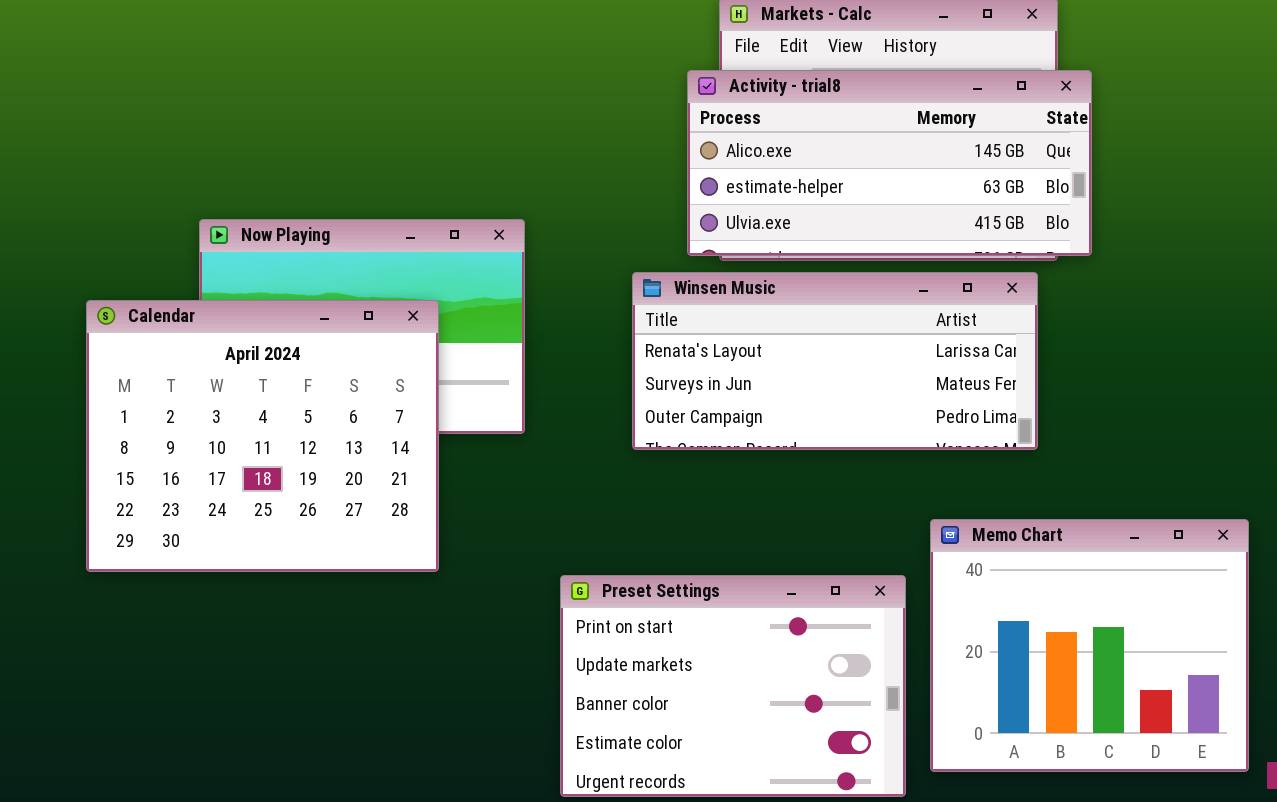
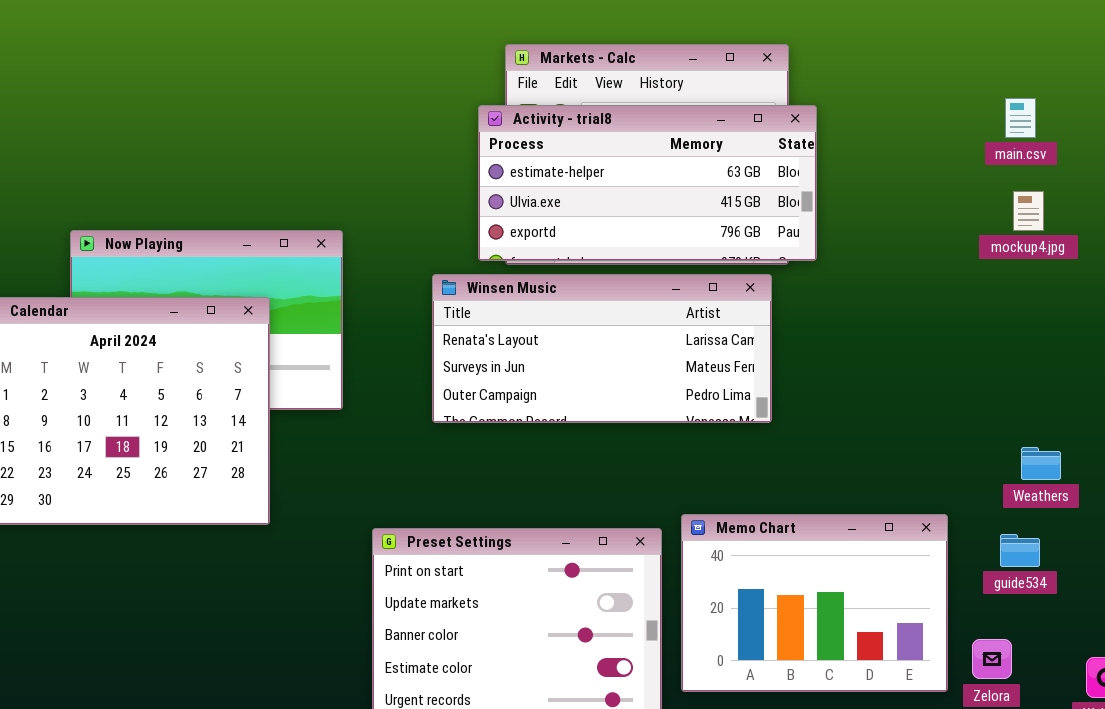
Activity - trial8: [687,70,1092,256] -> [478,105,817,261], scrolled down 1 row
Memo Chart: [930,519,1249,772] -> [681,514,948,692], resized

